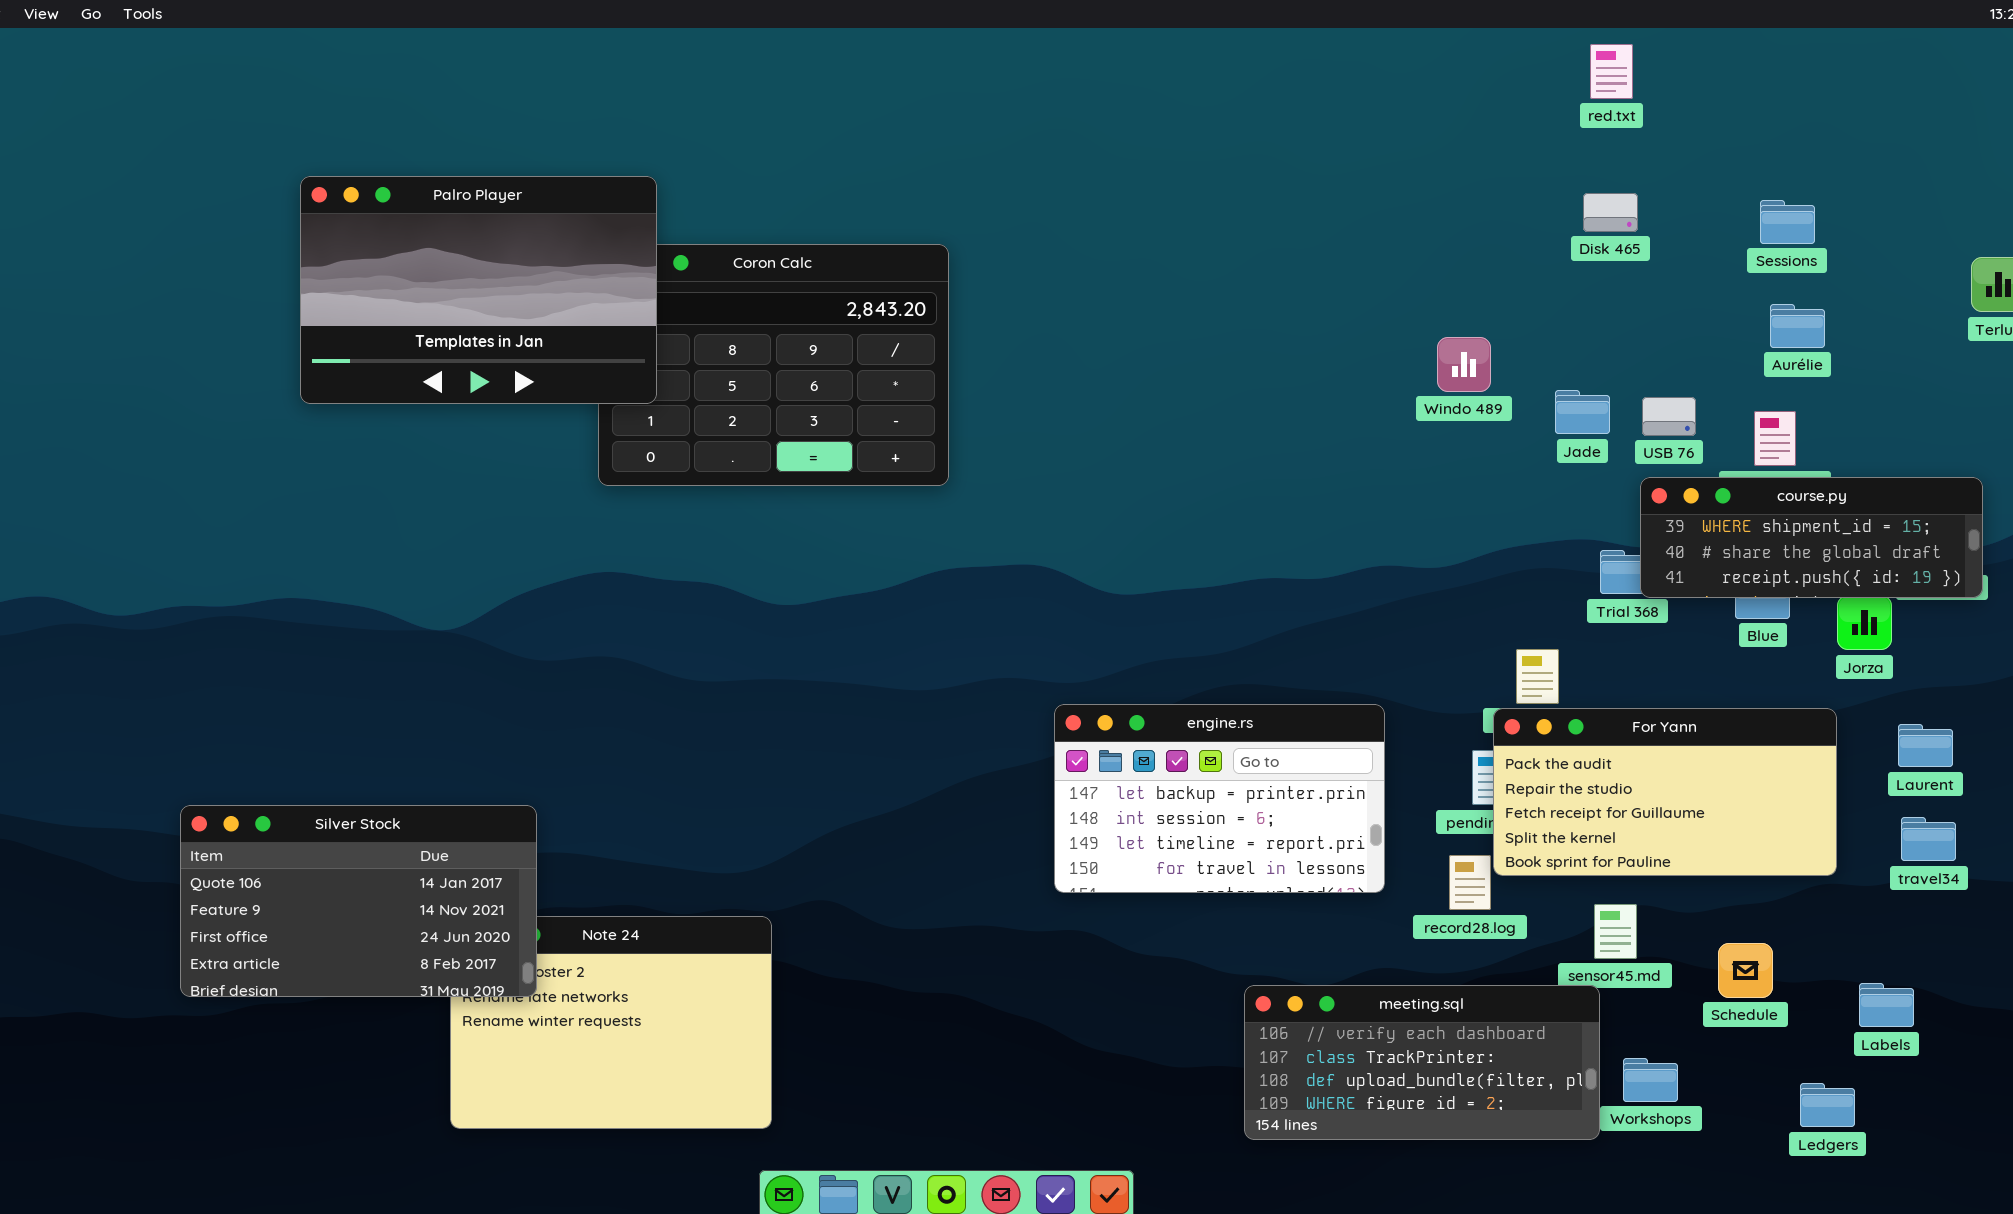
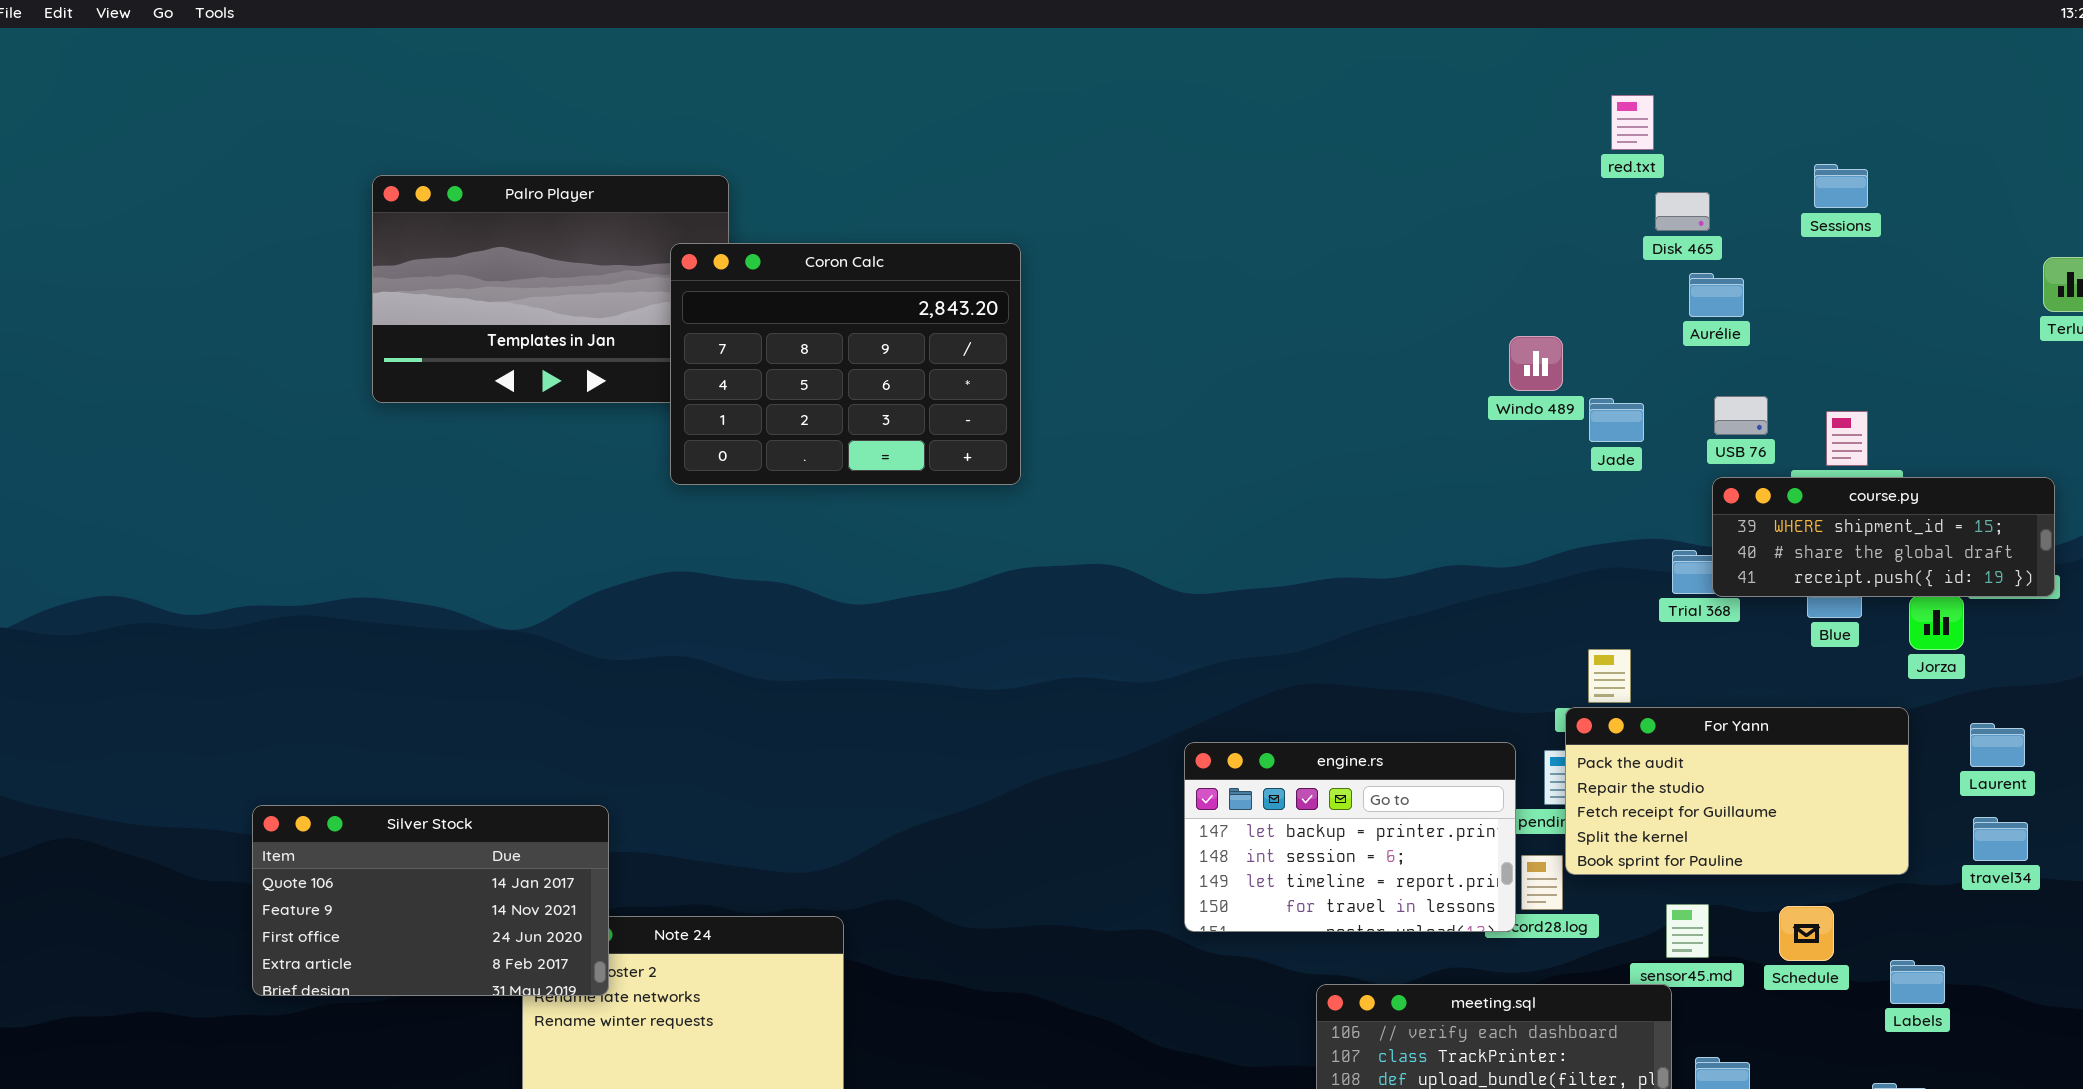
red.txt: [1590,44,1633,99] -> [1611,95,1654,150], moved
Sessions: [1760,200,1815,244] -> [1814,164,1868,208], moved
Coron Calc: [598,244,949,486] -> [670,243,1021,485], raised
Aurélie: [1770,304,1825,348] -> [1689,273,1744,317], moved
Jade: [1555,390,1610,434] -> [1589,398,1644,442], moved
engine.rs: [1054,704,1385,893] -> [1184,742,1516,932], moved
Schedule: [1718,943,1773,998] -> [1779,906,1834,961], moved
Labels: [1859,983,1914,1027] -> [1890,960,1945,1004], moved

